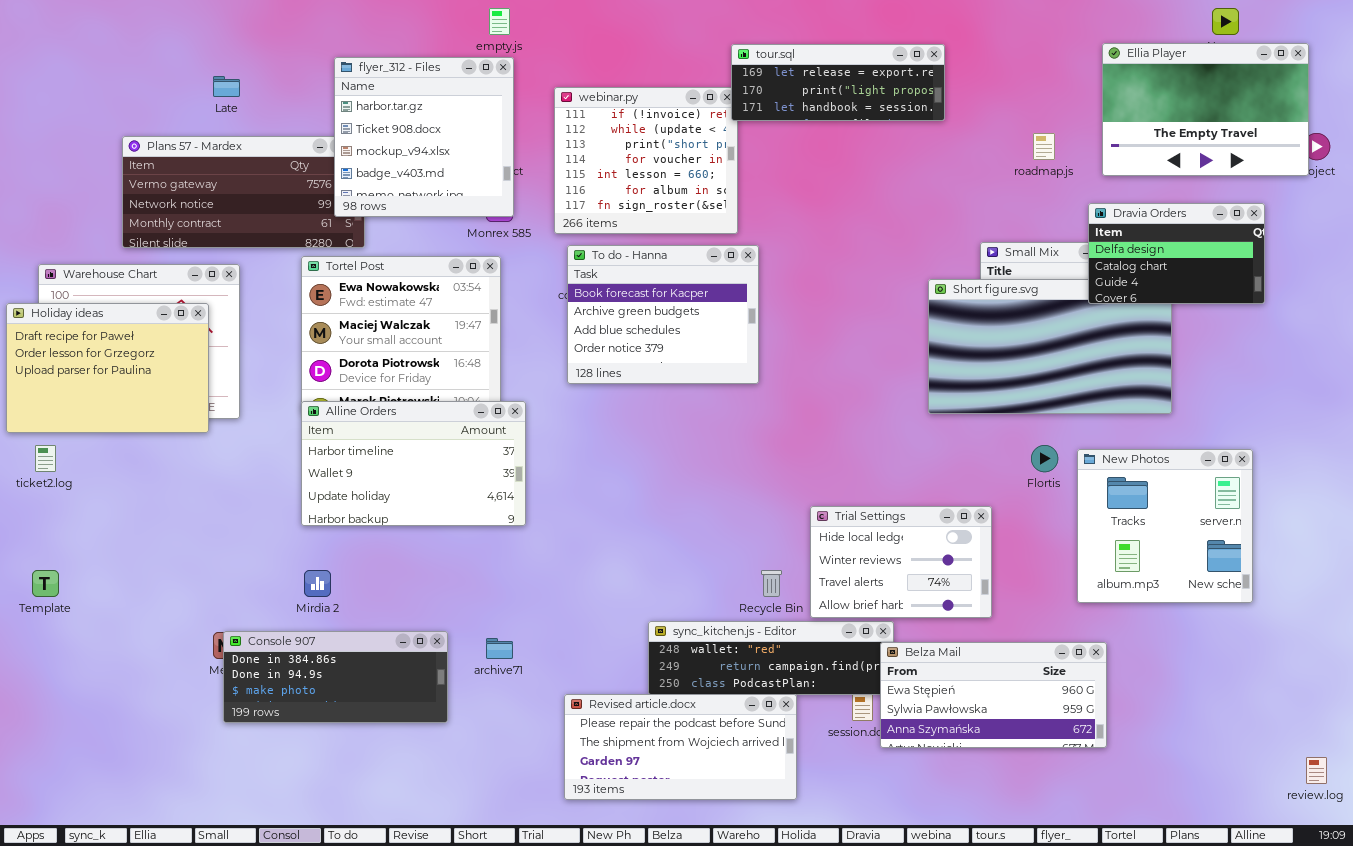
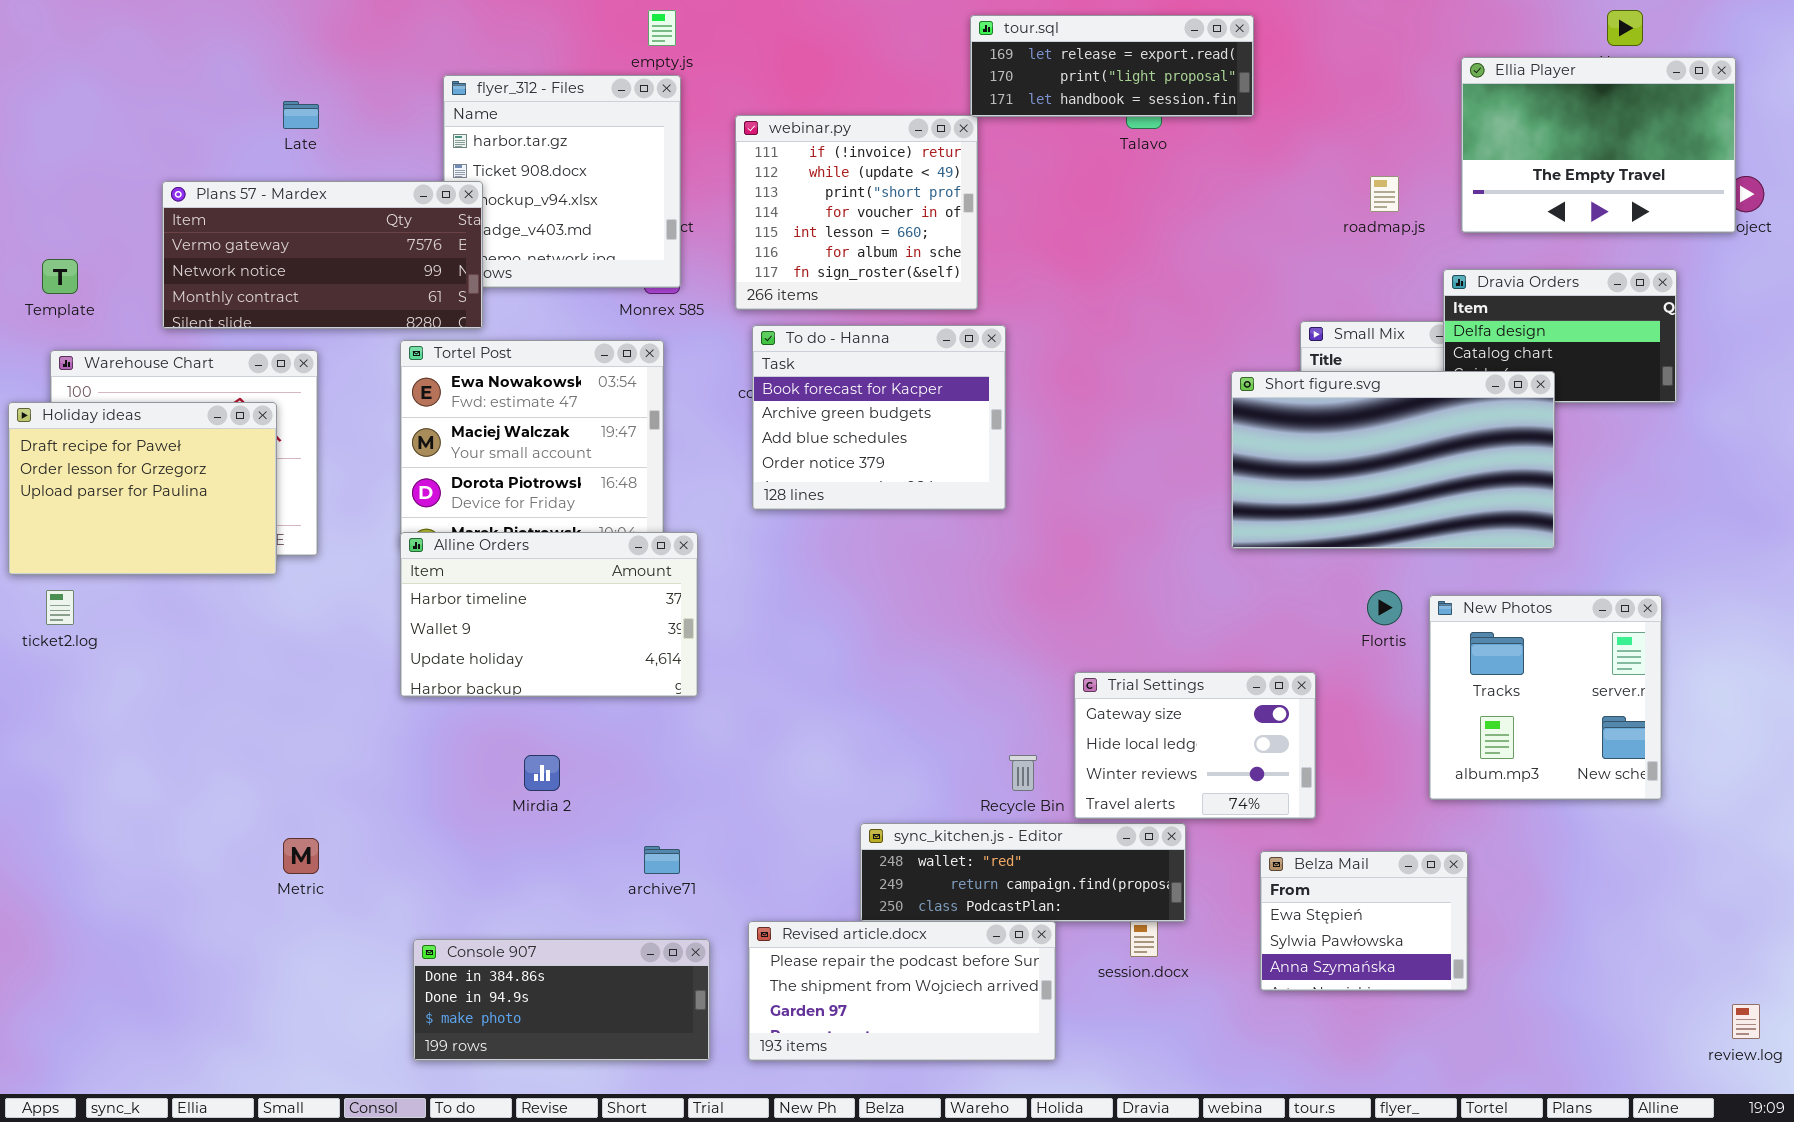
tour.sql: [731,44,945,121] -> [970,15,1254,117], moved
Plans 57 - Mardex: [122,136,365,248] -> [162,181,483,329], raised
Short figure.svg: [928,279,1172,414] -> [1231,371,1555,549], raised
Trial Settings: [810,506,992,618] -> [1074,672,1316,819], scrolled up 1 row
Template: [32,570,59,597] -> [42,259,78,294], moved
Mirdia 2: [304,570,331,597] -> [524,755,560,791], moved
Console 907: [223,631,448,723] -> [413,939,710,1061], moved
Belza Mail: [880,642,1107,748] -> [1260,851,1468,991], resized

